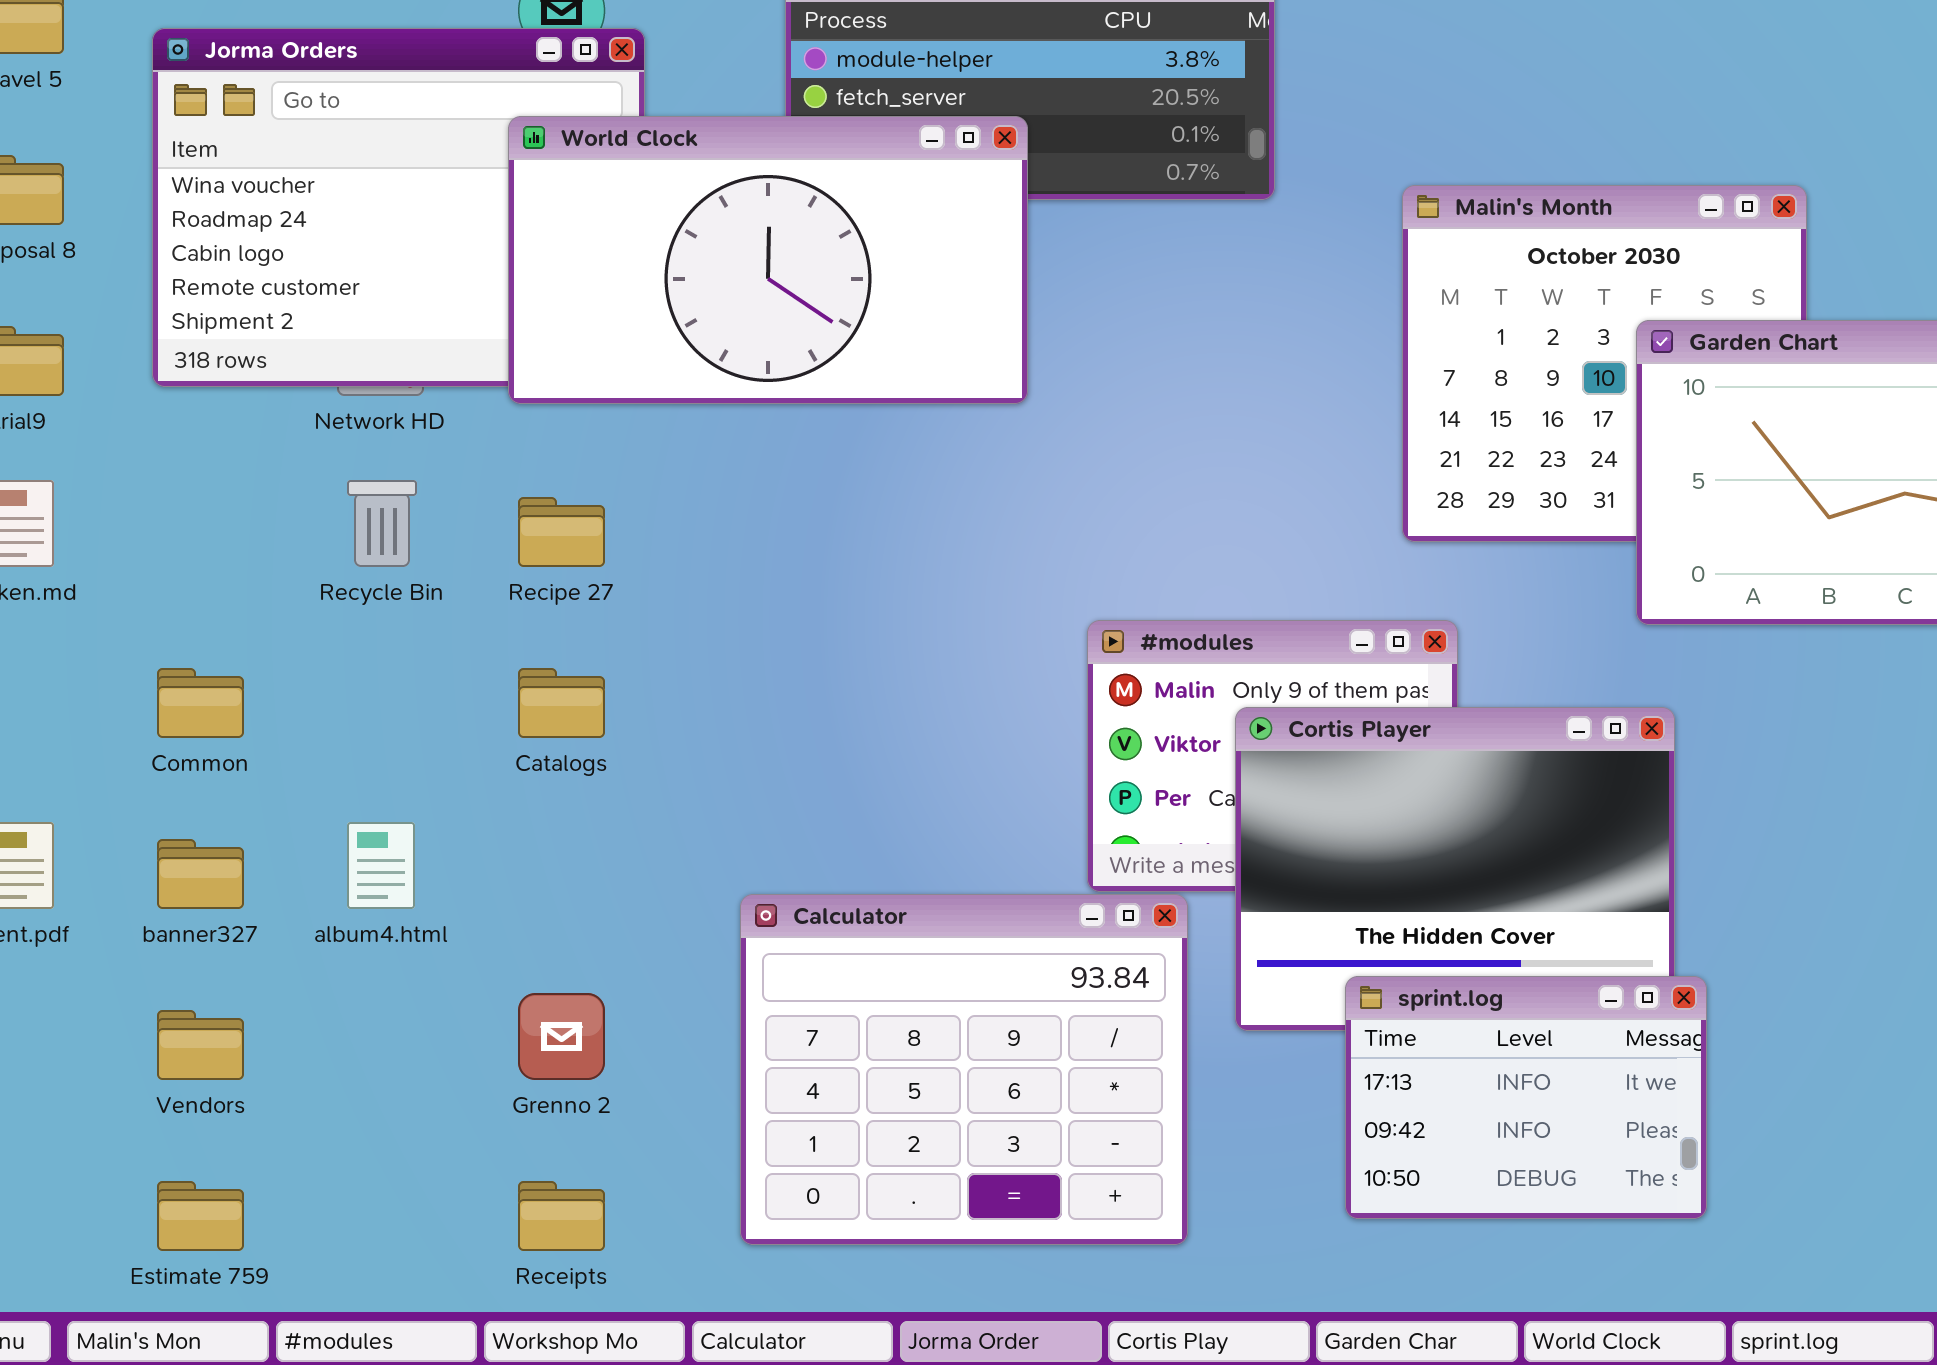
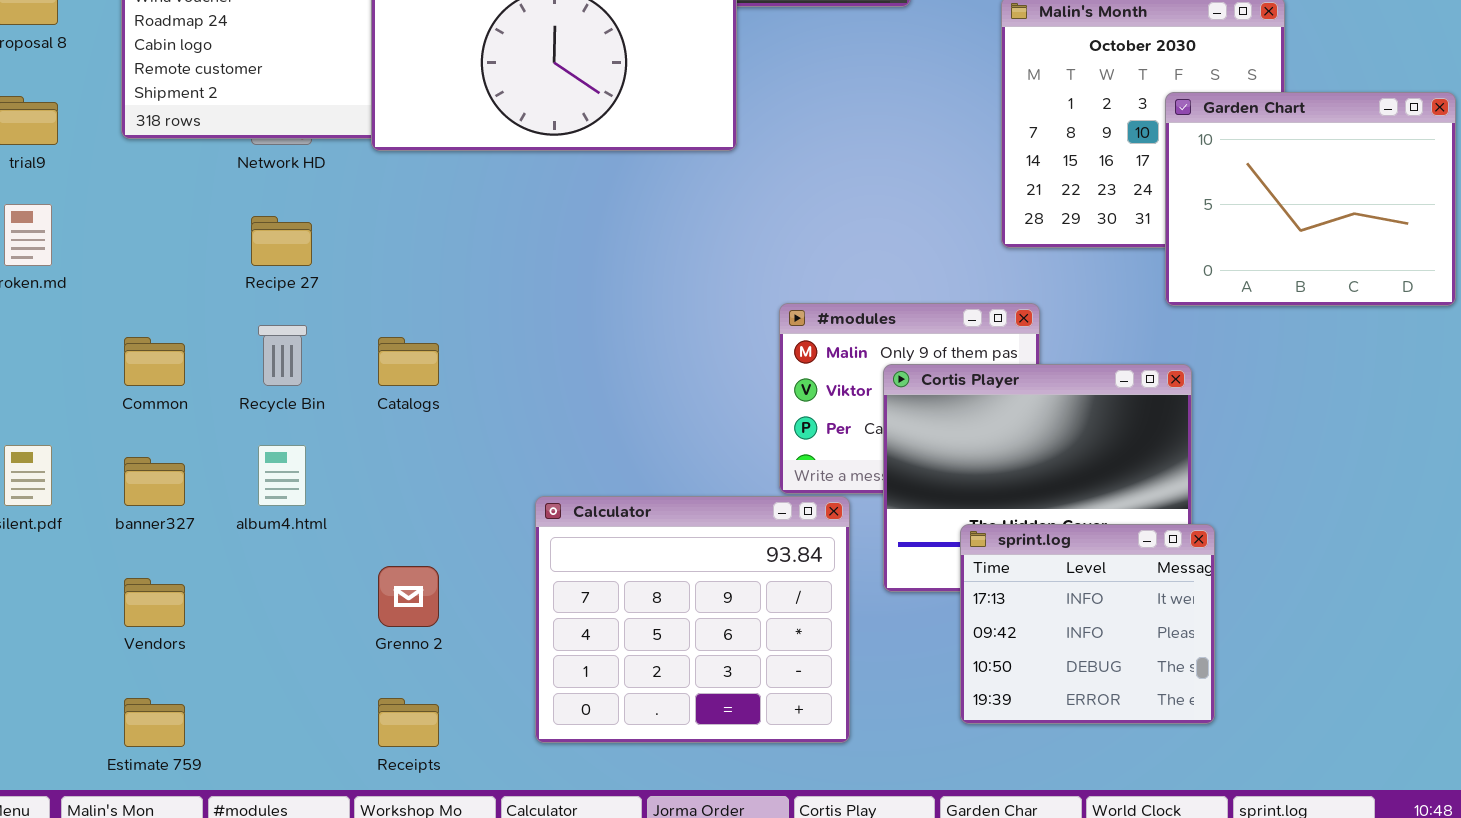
Recycle Bin: [347,480,417,567] -> [258,325,307,386], moved
Recipe 27: [518,497,605,567] -> [251,216,312,266], moved
sprint.log: [1345,976,1707,1219] -> [960,524,1215,724], resized

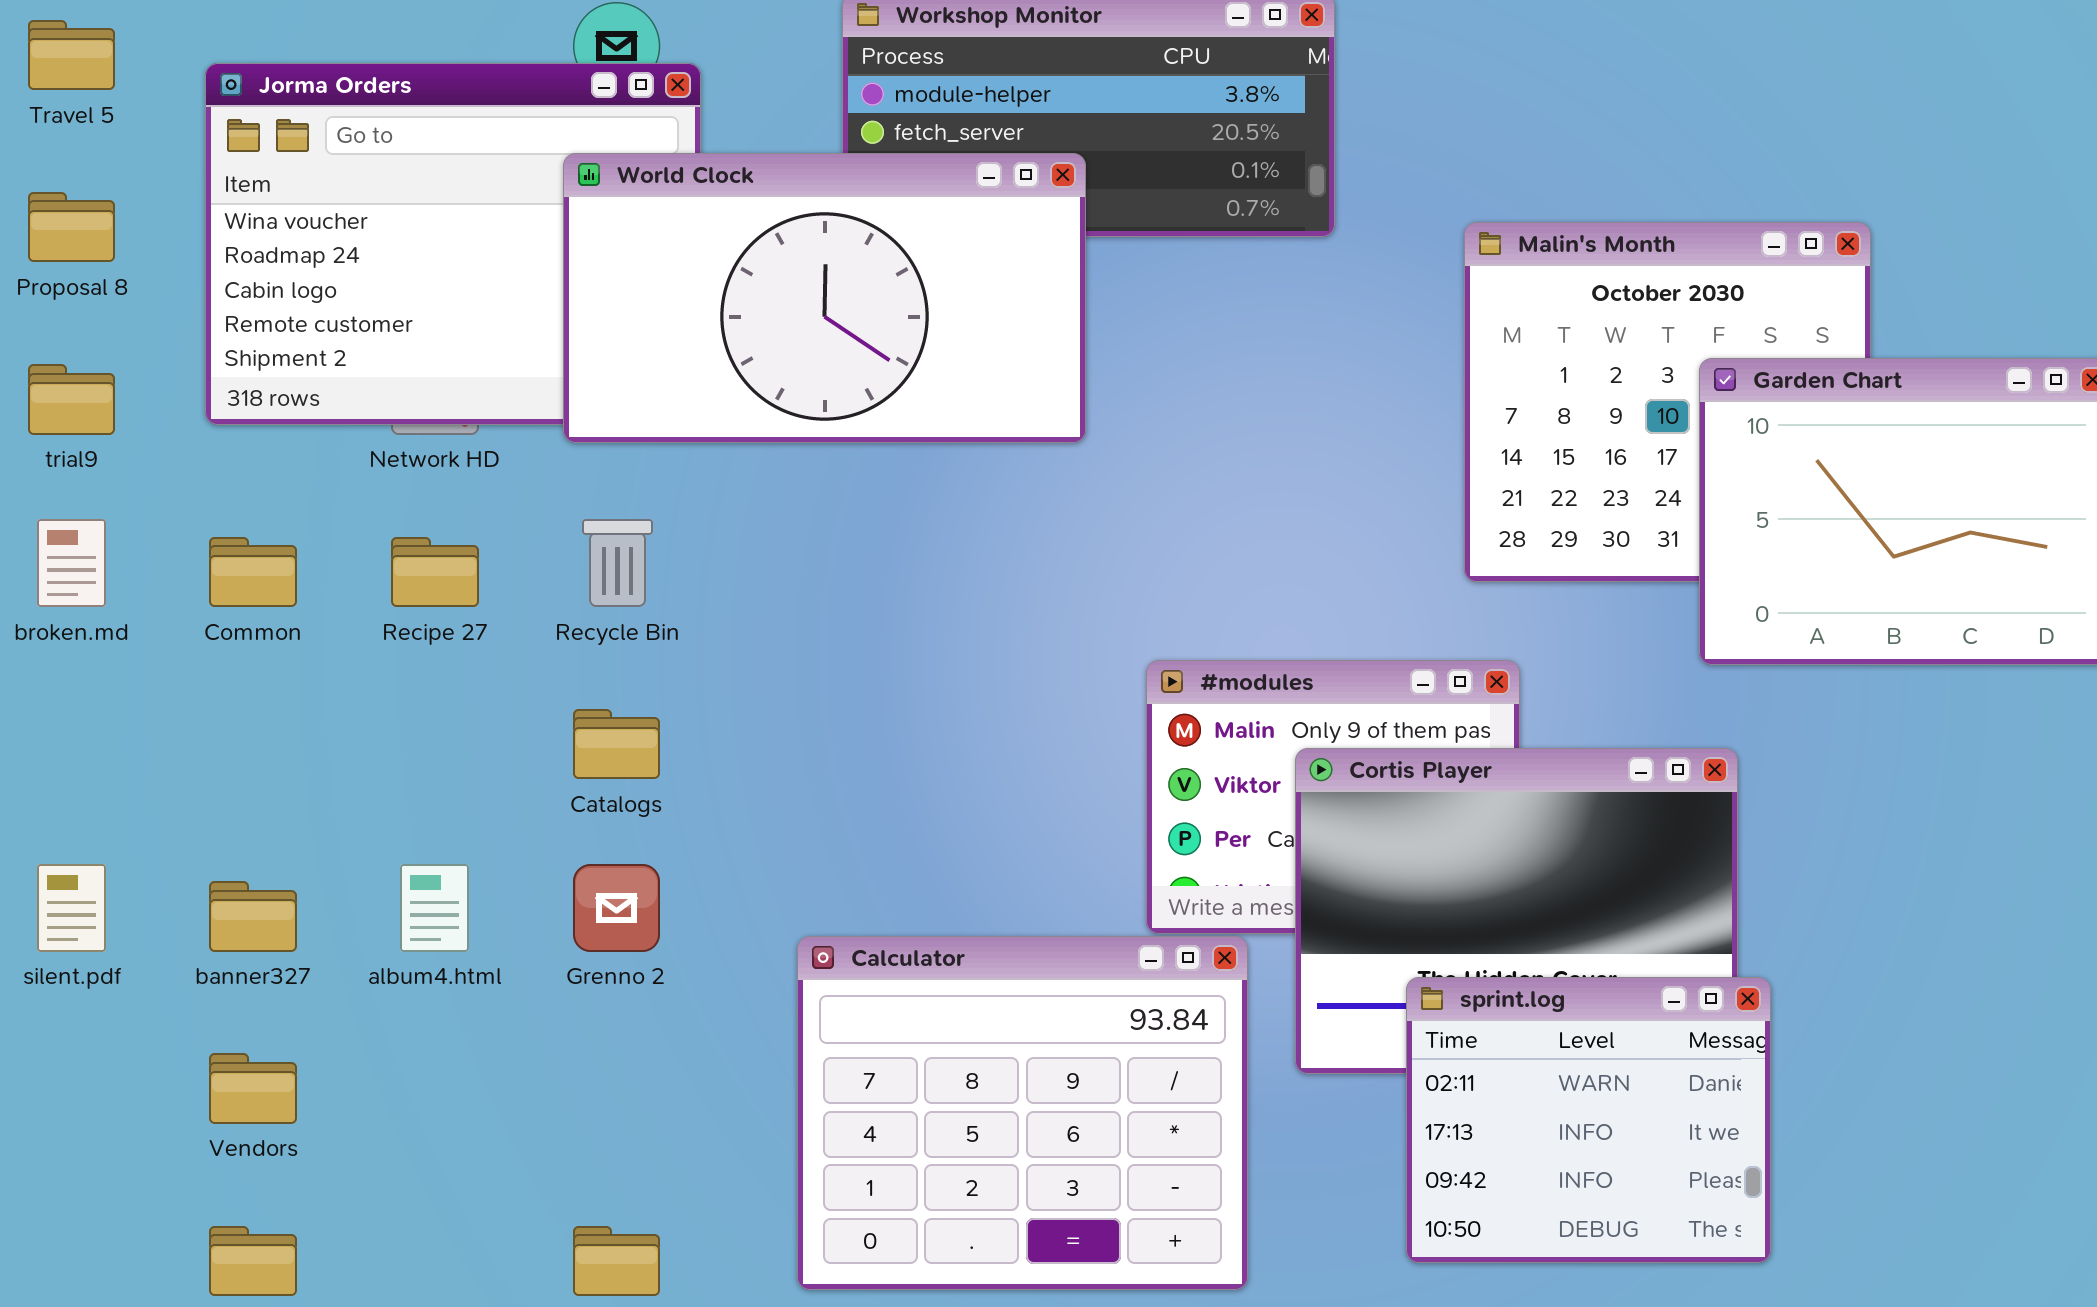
Recycle Bin: [258,325,307,386] -> [582,519,653,607], moved
Common: [124,337,185,386] -> [209,537,297,607], moved
sprint.log: [960,524,1215,724] -> [1406,977,1771,1263], scrolled up 1 row
Grenno 2: [378,566,439,627] -> [573,864,660,952], moved

